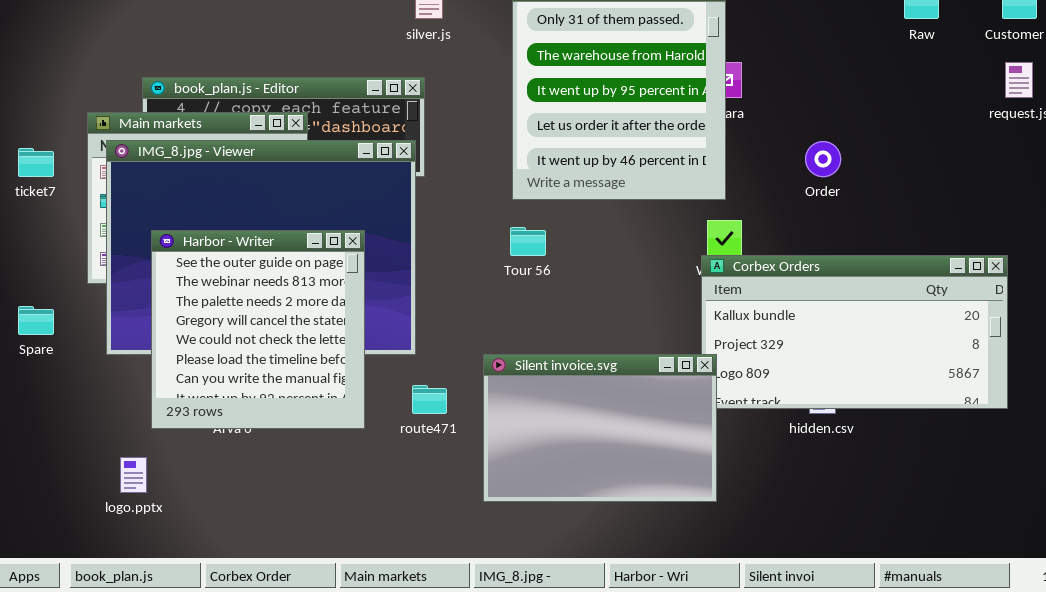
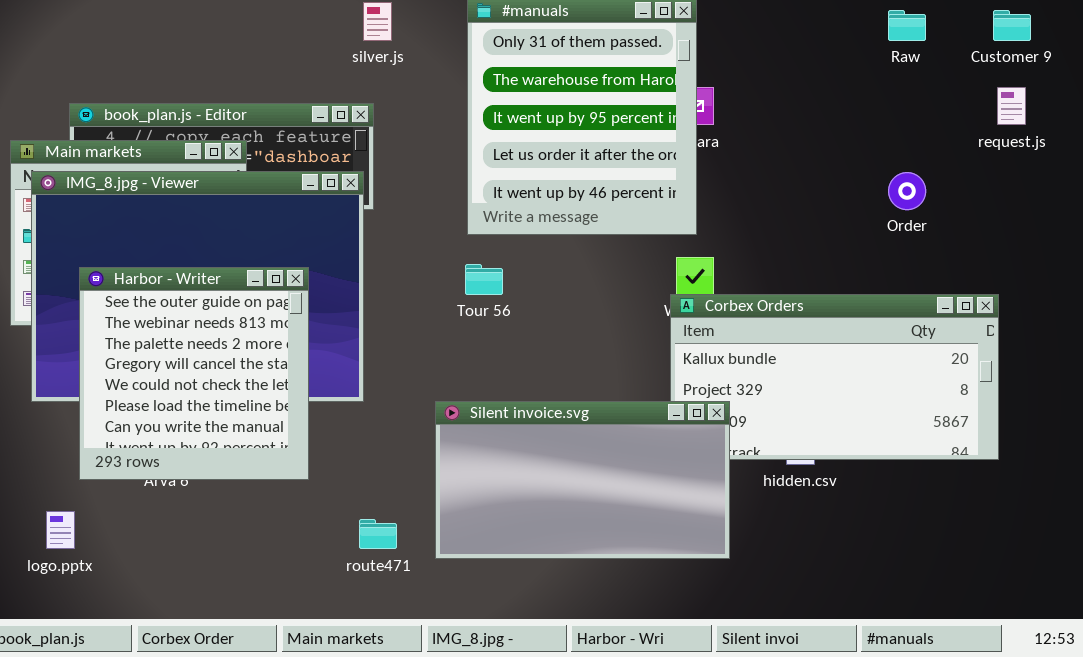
Order: [805,141,841,177] -> [888,172,926,210], moved
Silent invoice.svg: [483,354,717,502] -> [435,401,730,559], resized
route471: [412,385,447,414] -> [359,519,397,549], moved

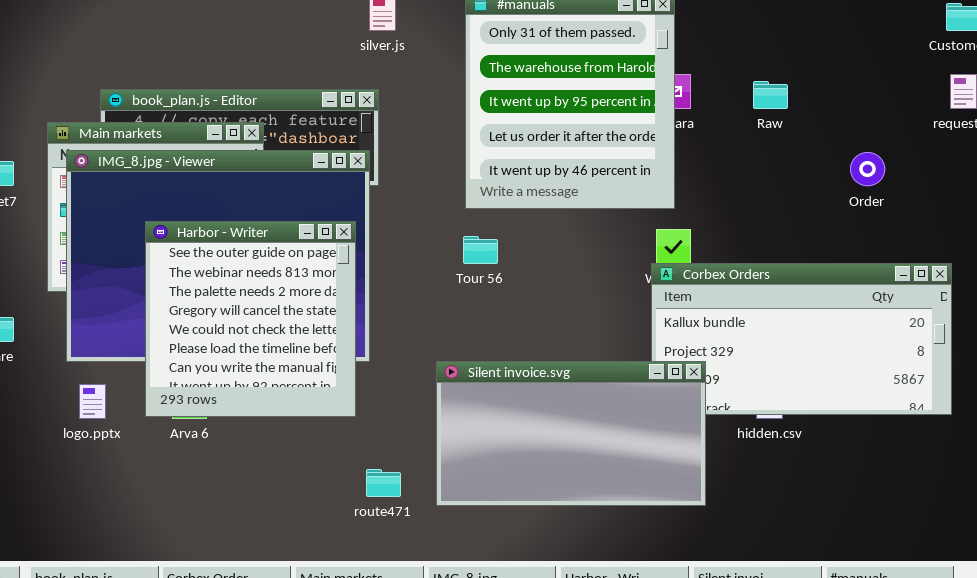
Raw: [888,10,926,41] -> [753,81,788,109], moved
Harbor - Writer: [79,267,309,480] -> [145,221,356,417], moved
logo.pptx: [46,511,75,549] -> [79,384,106,419], moved

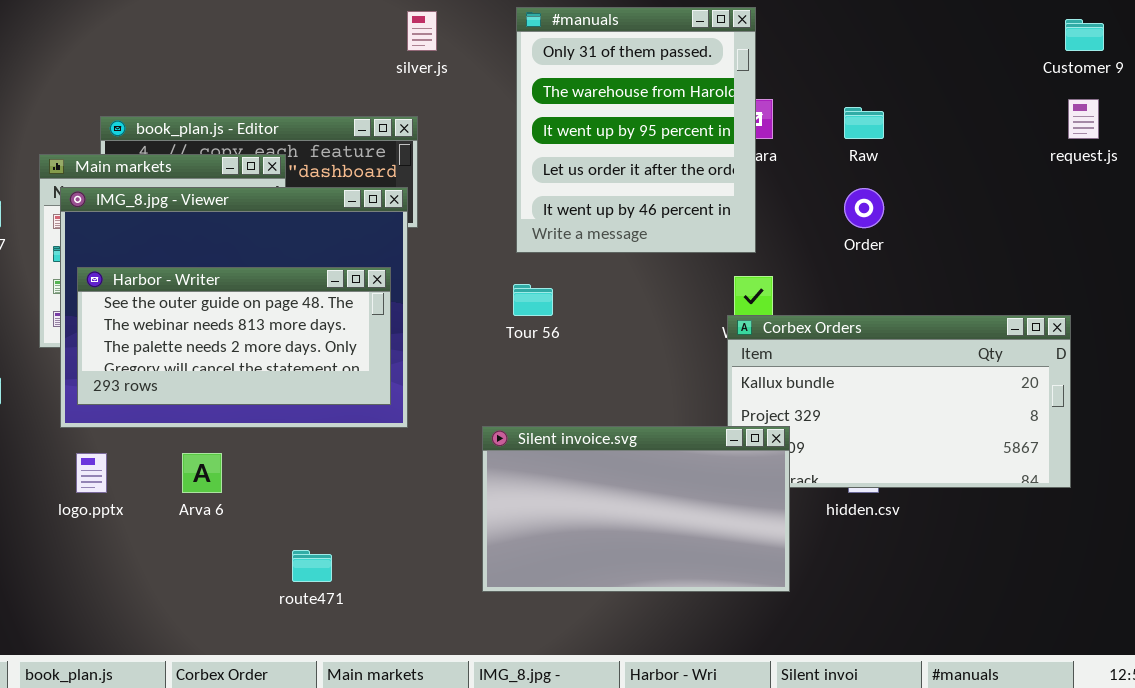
Order: [850,152,885,186] -> [844,188,884,228], moved
Harbor - Writer: [145,221,356,417] -> [77,267,391,405], resized
route471: [366,469,401,497] -> [292,550,332,582], moved

